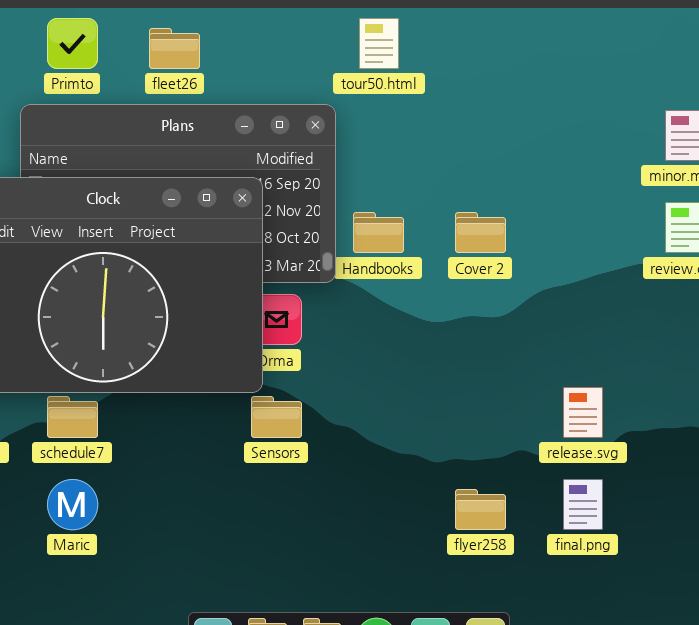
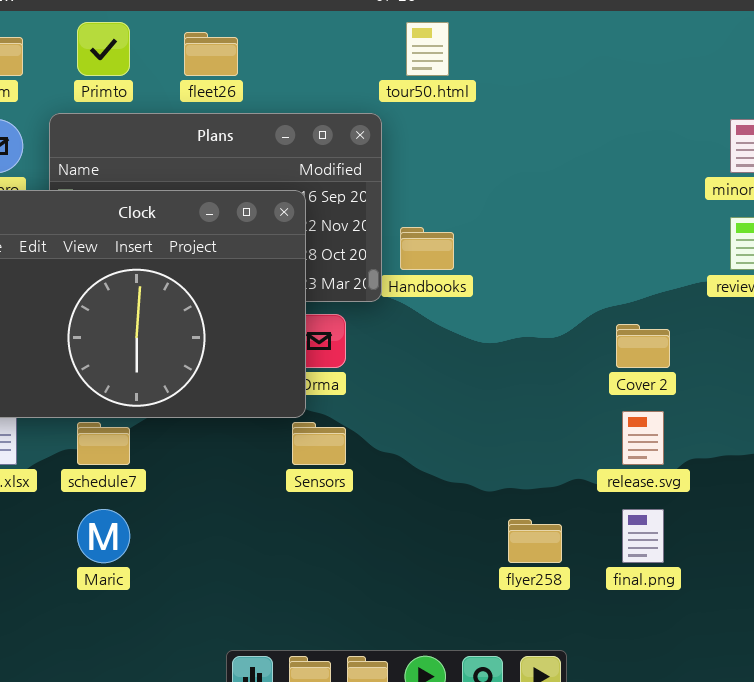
Cover 2: [455,212,506,253] -> [616,324,670,368], moved

